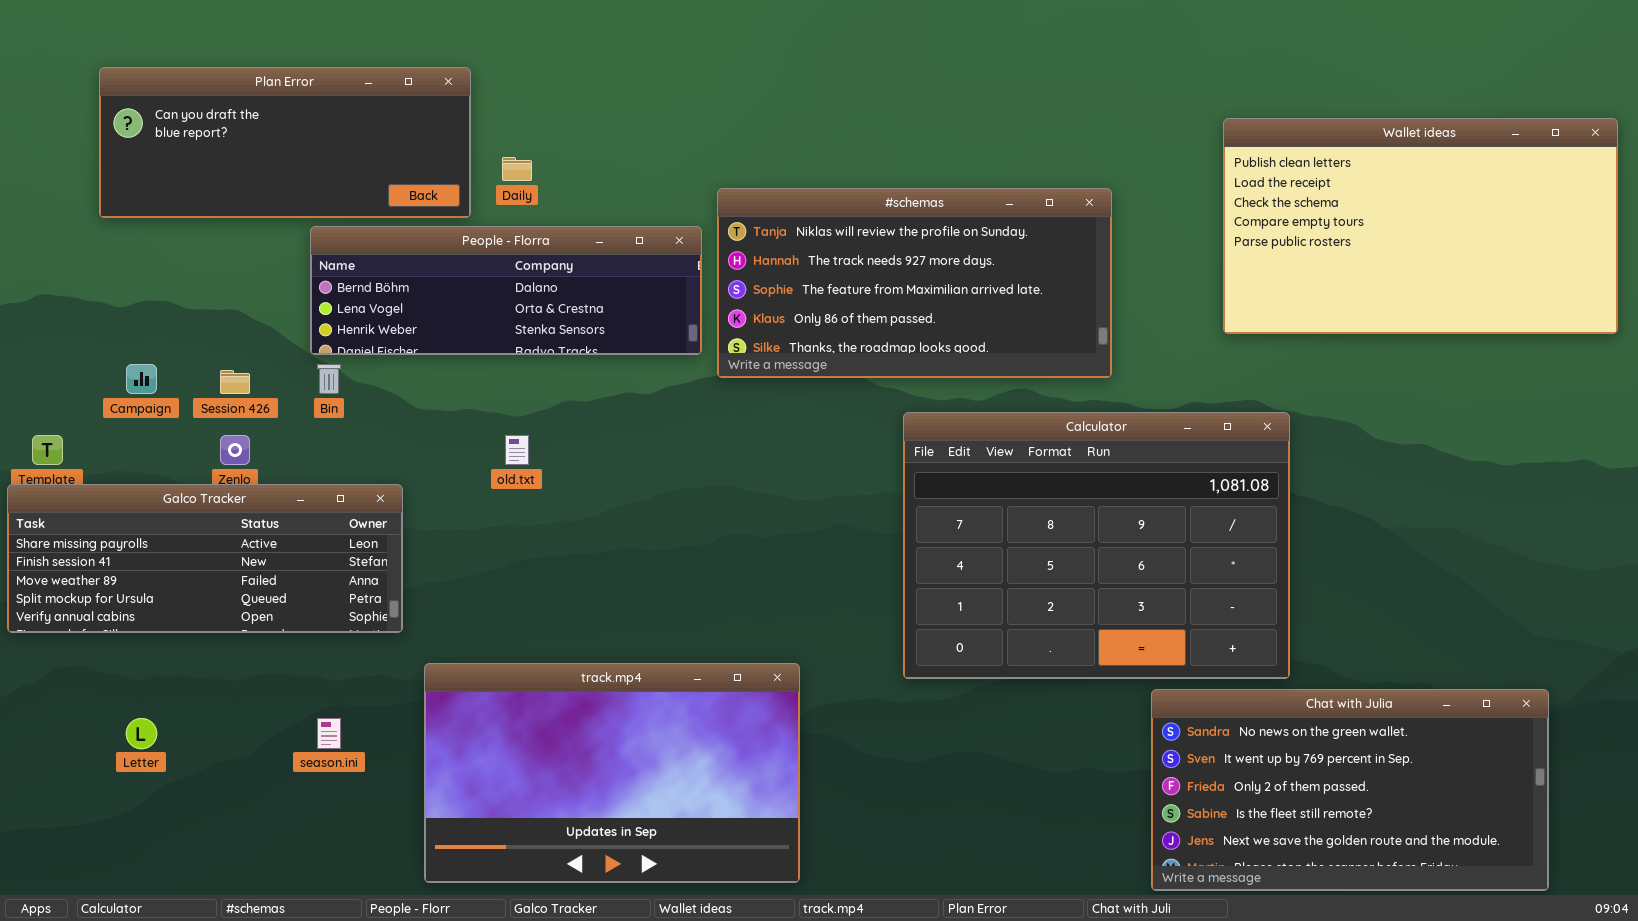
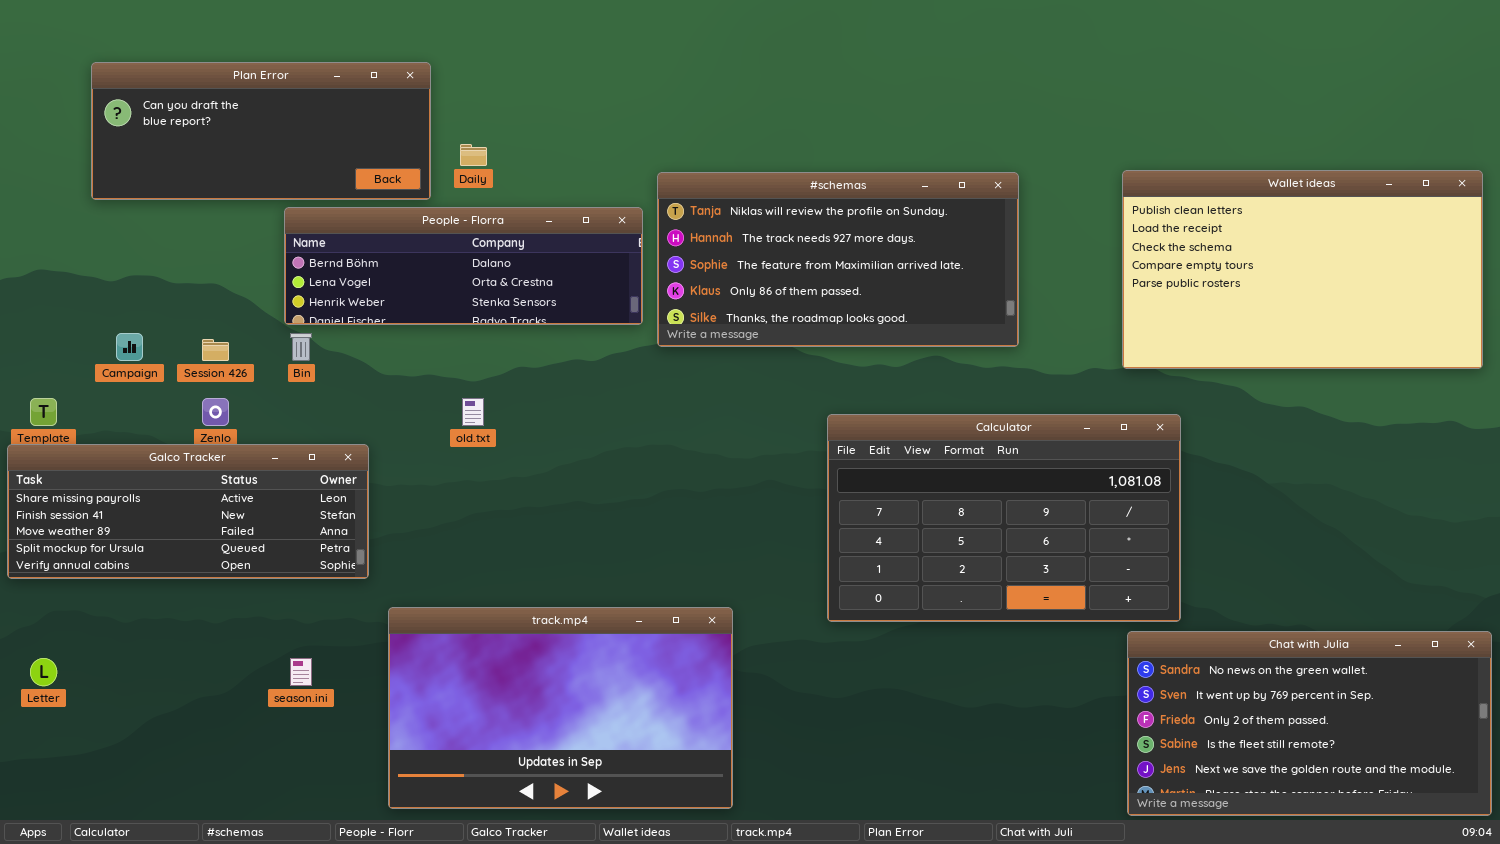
Wallet ideas: [1223,118,1618,334] -> [1122,170,1483,369], moved
Calculator: [903,412,1290,679] -> [827,414,1181,622], resized
Chat with Julia: [1151,689,1549,891] -> [1127,631,1492,816], moved
Letter: [126,718,157,749] -> [30,658,57,686], moved

